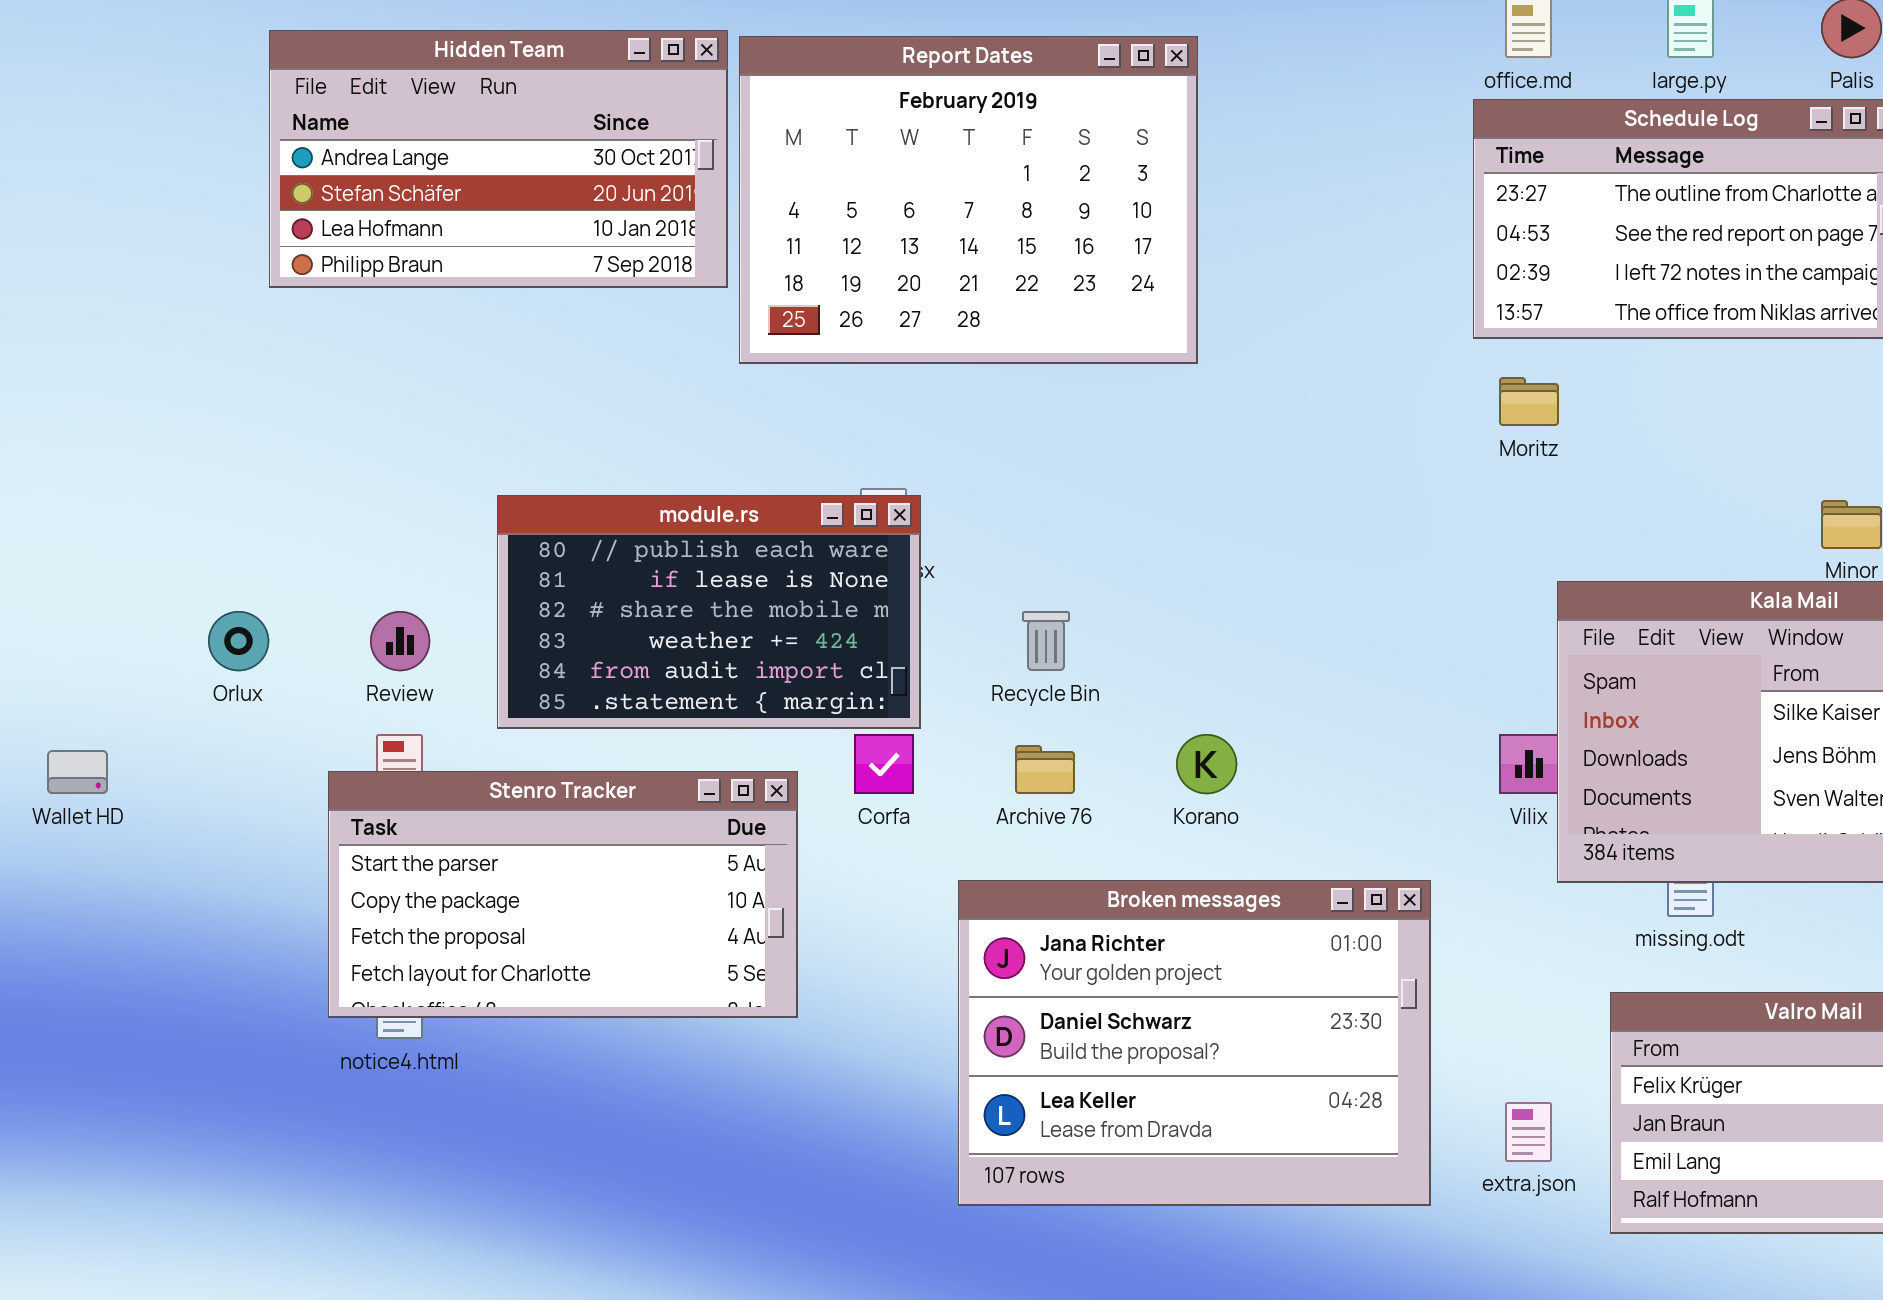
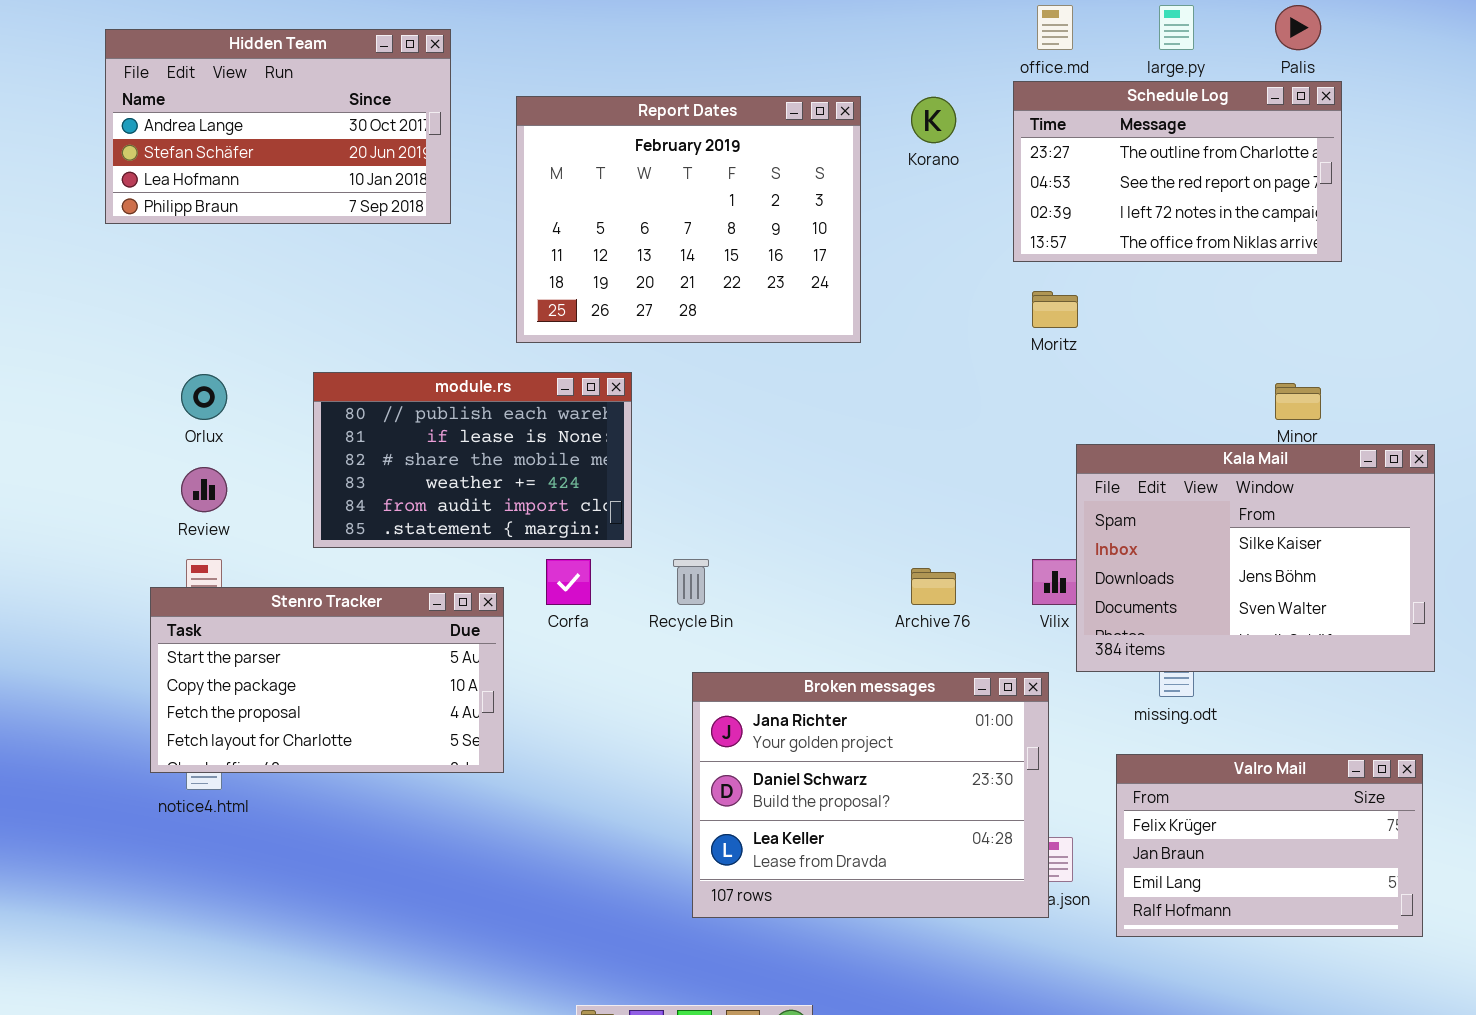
Report Dates: [739,36,1198,364] -> [516,96,861,343], moved
module.rs: [497,495,921,729] -> [313,372,632,548], moved
Orlux: [208,611,269,671] -> [181,374,227,420], moved
Recycle Bin: [1022,611,1070,671] -> [673,559,709,605], moved
Korano: [1176,734,1237,794] -> [911,97,956,143], moved
Archive 76: [1015,745,1075,794] -> [911,568,956,605], moved
Broken messages: [958,880,1431,1206] -> [692,672,1049,918], moved

